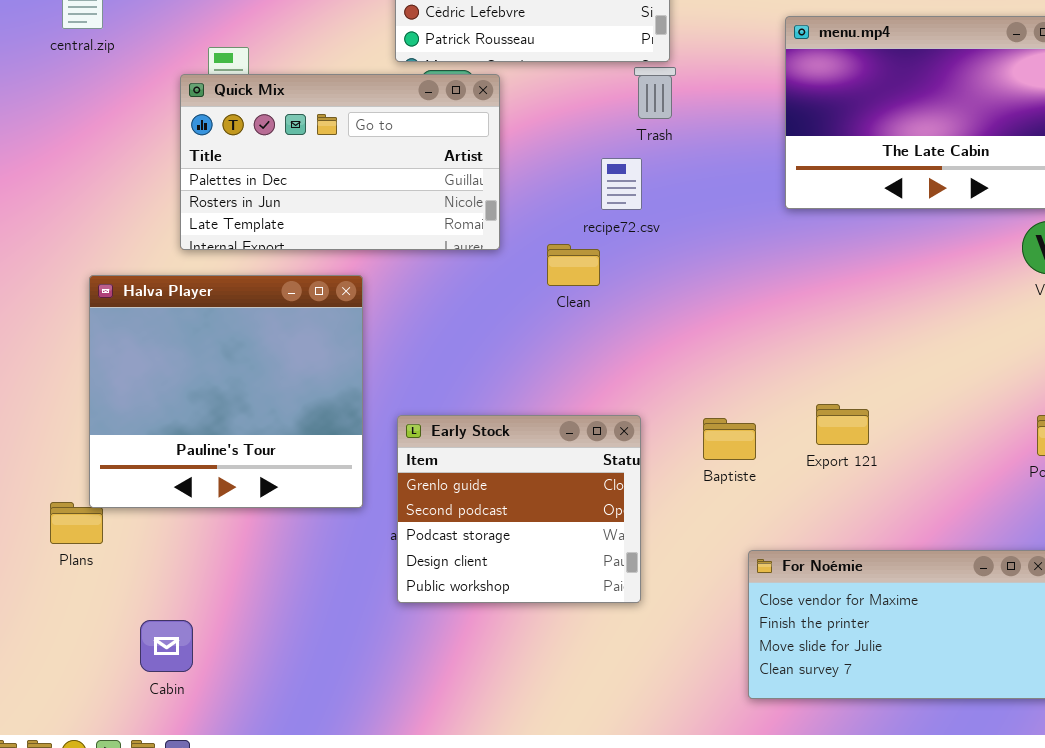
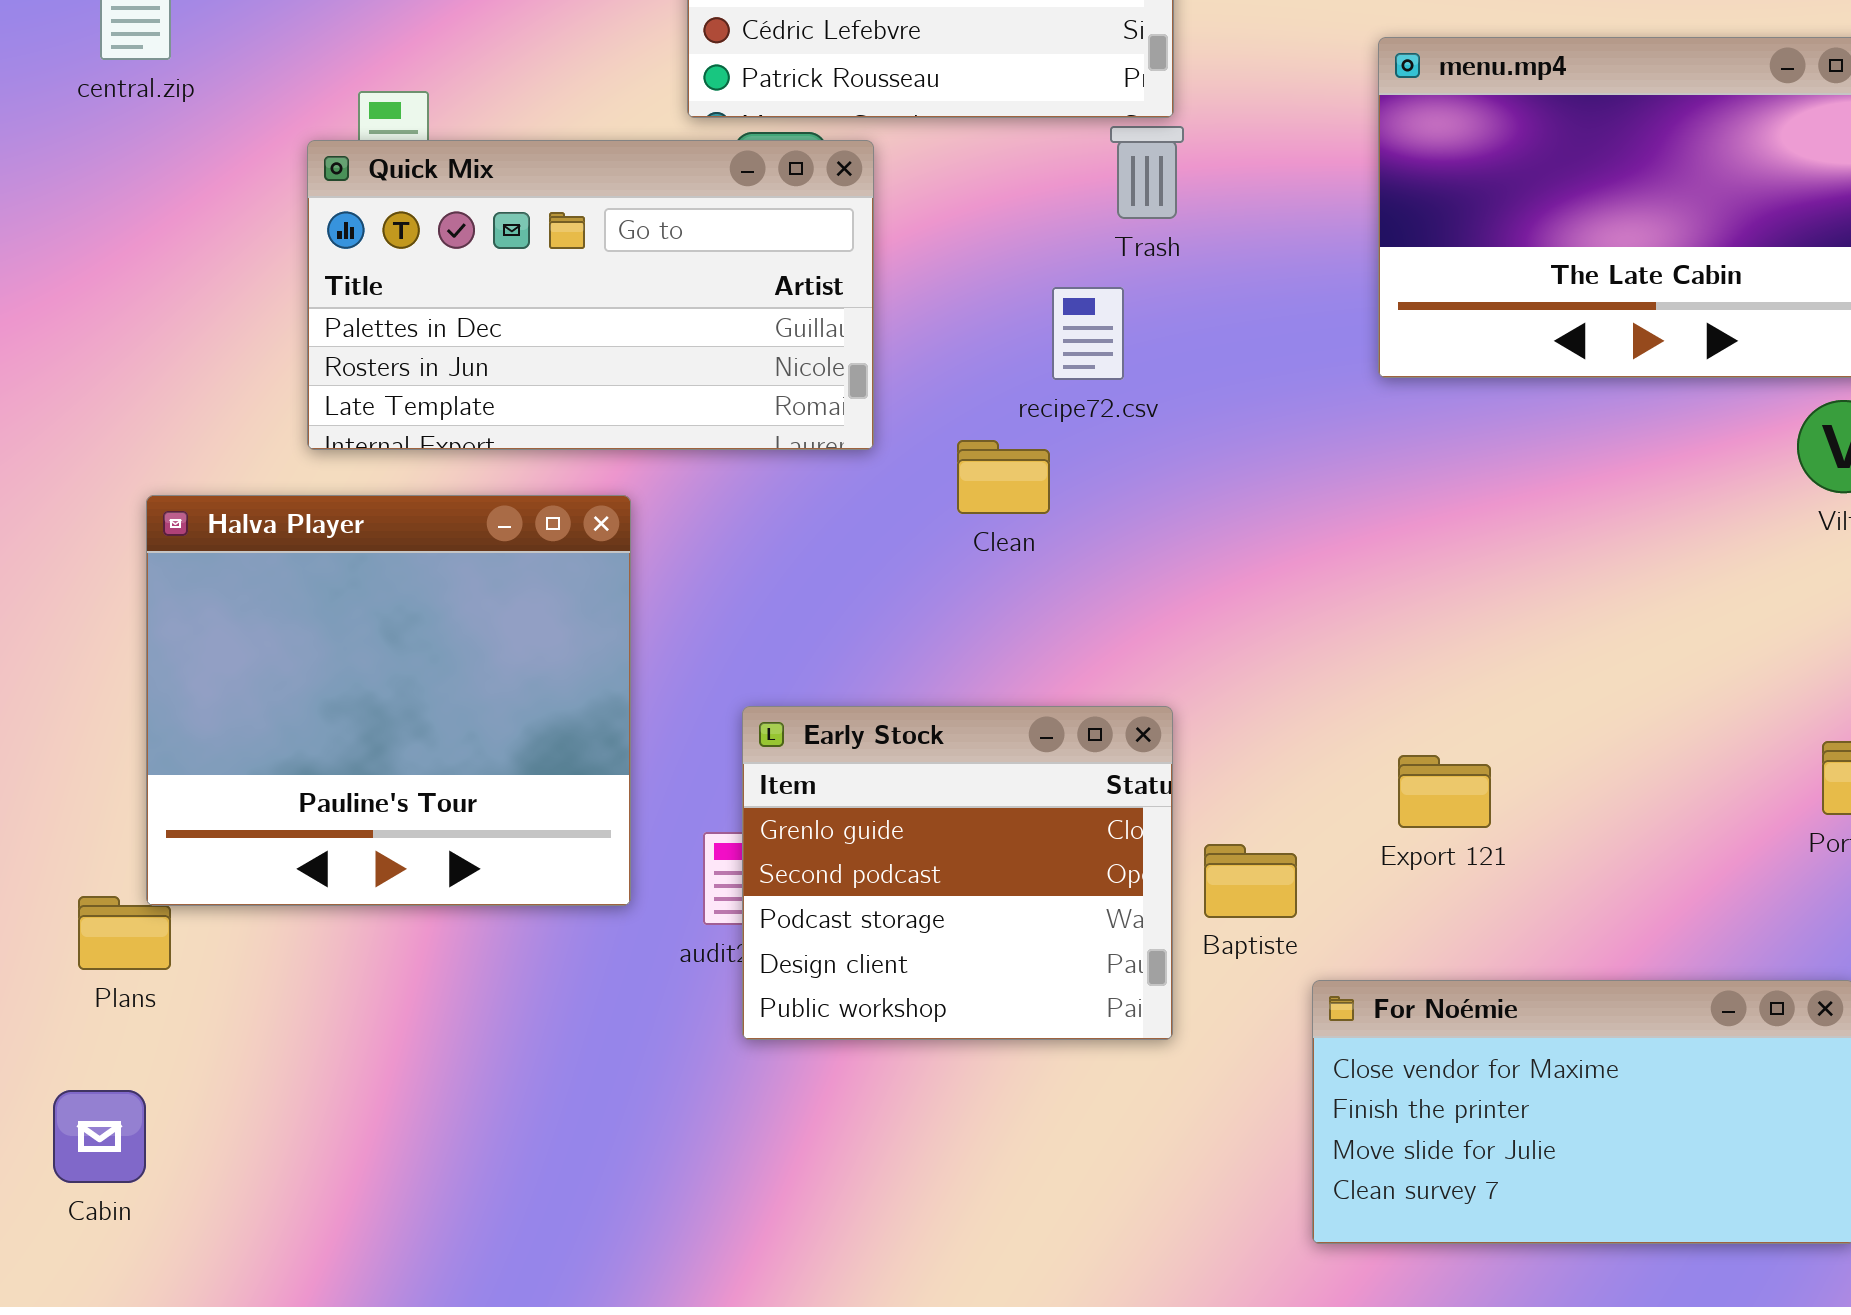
Export 121: [816,404,869,445] -> [1398,755,1491,828], moved
Early Stock: [397,415,641,603] -> [742,706,1173,1040], moved
Baptiste: [703,418,756,460] -> [1204,844,1297,918], moved
Cabin: [140,620,193,672] -> [53,1090,146,1183], moved

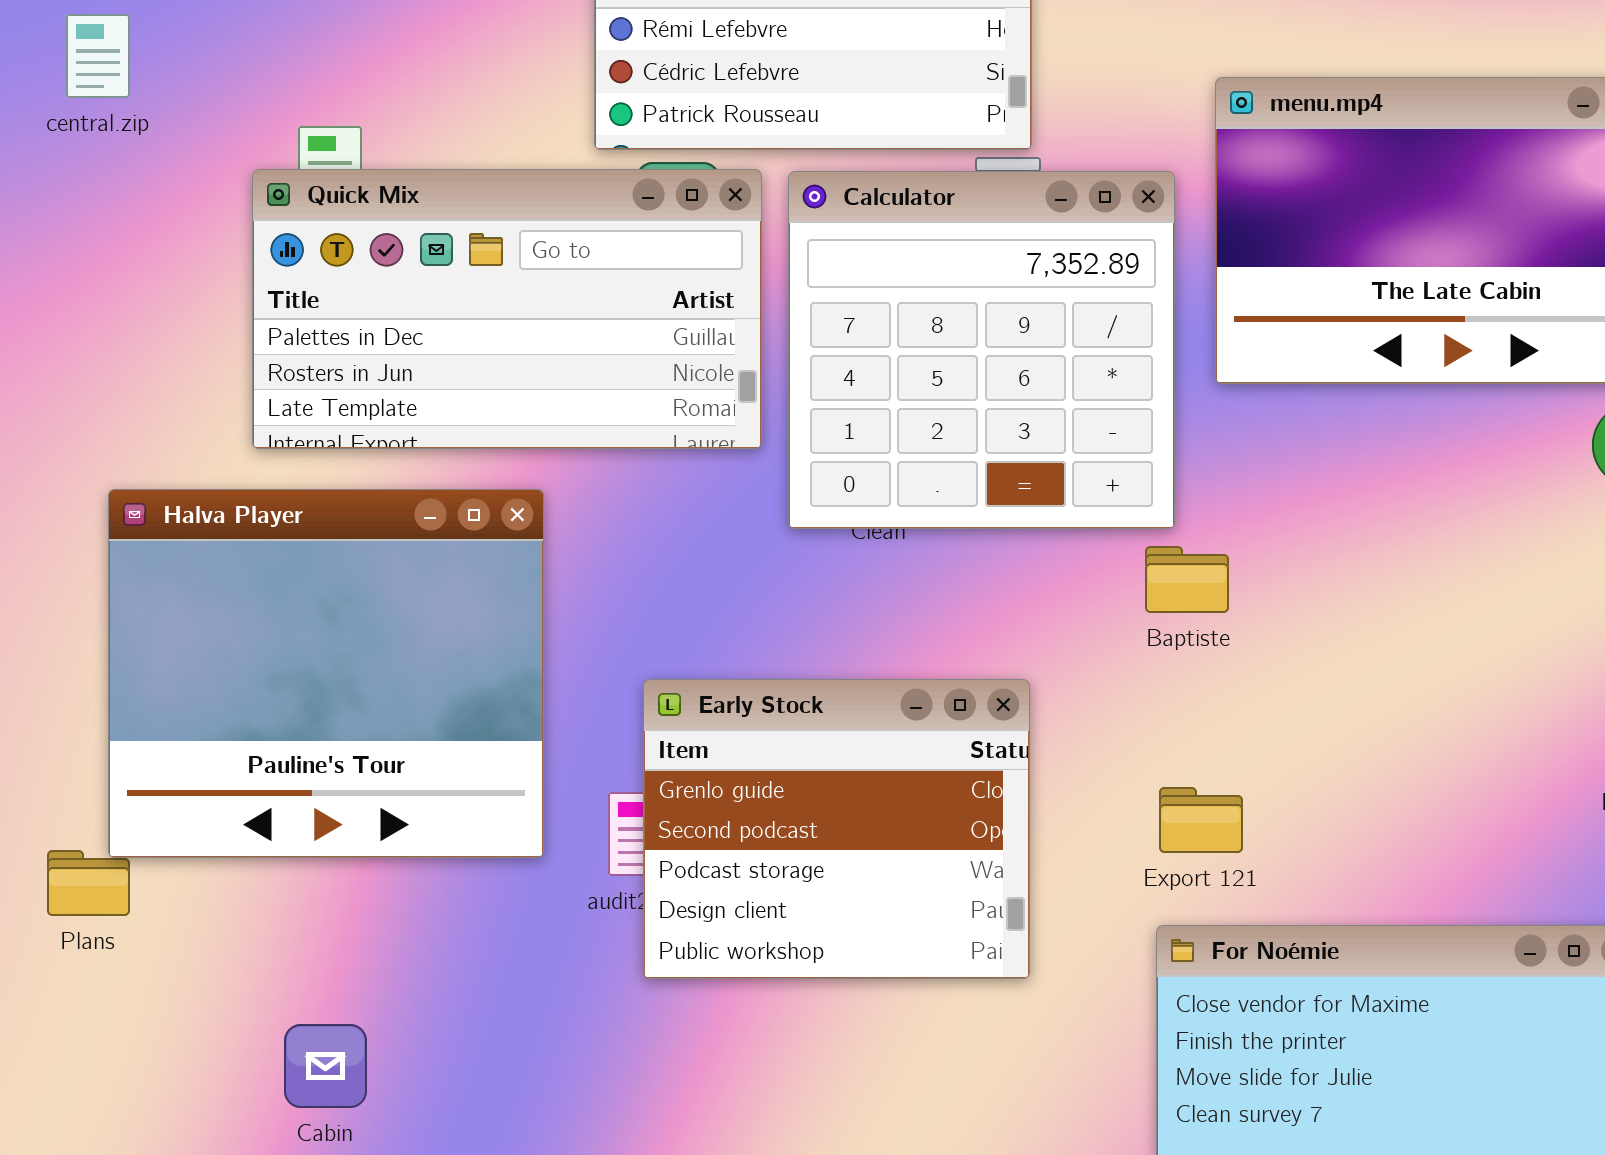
Calculator: none -> [788,171,1175,529], opened
Export 121: [1398,755,1491,828] -> [1159,787,1243,853], moved
Baptiste: [1204,844,1297,918] -> [1145,546,1229,613], moved
Cabin: [53,1090,146,1183] -> [284,1024,367,1108], moved

